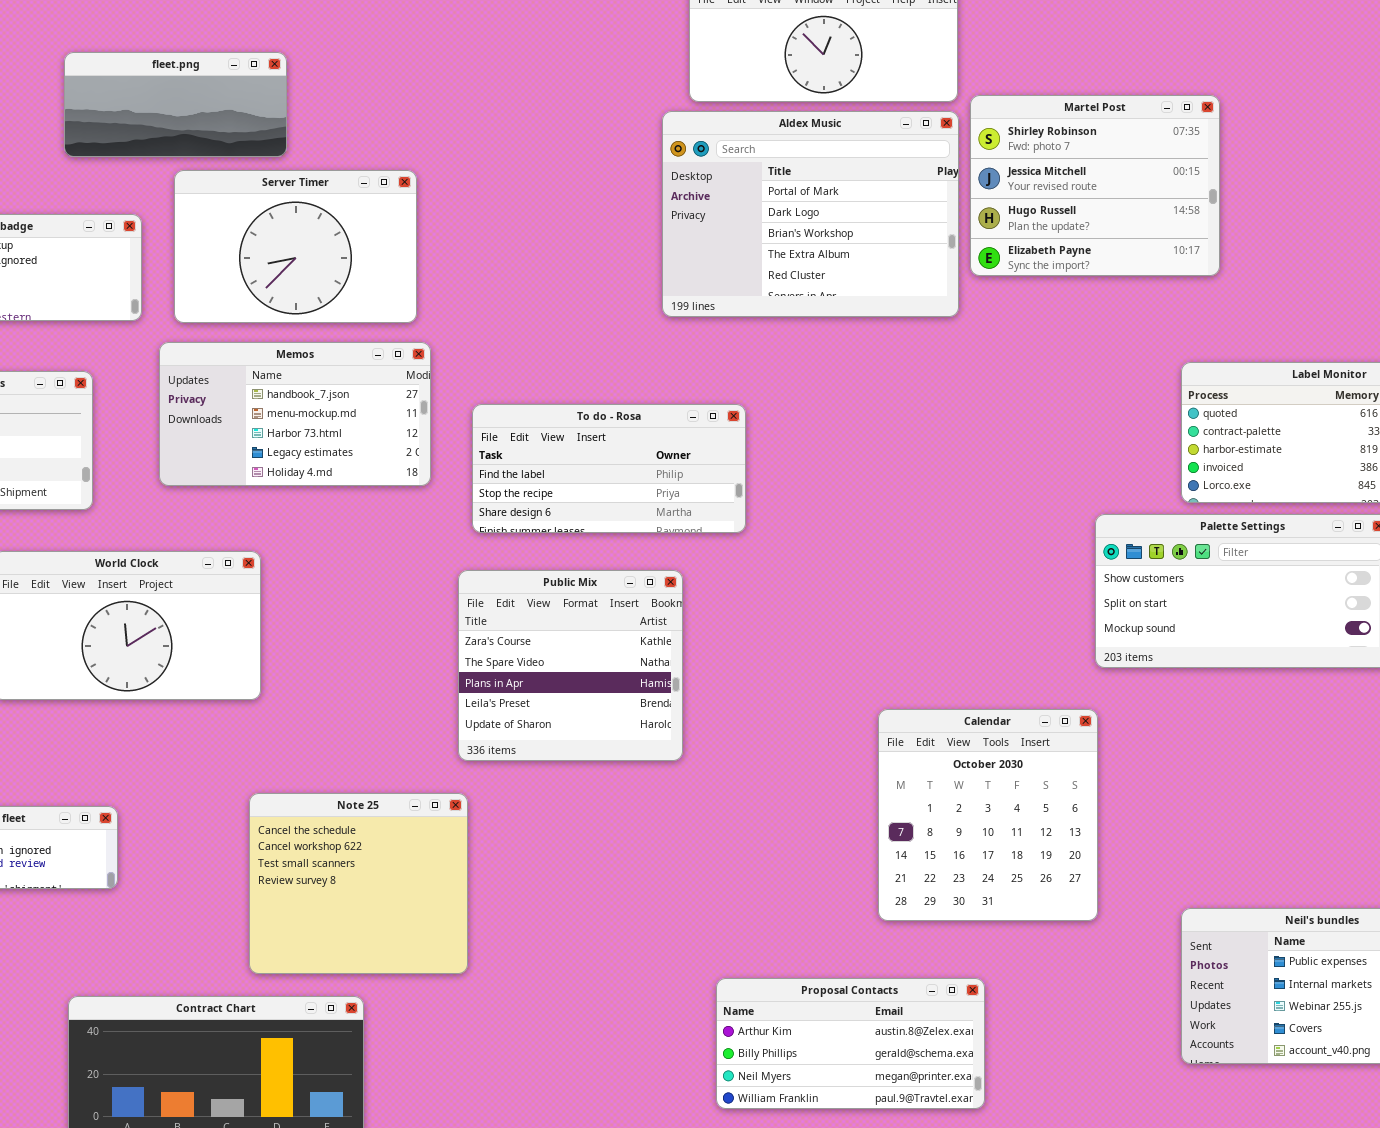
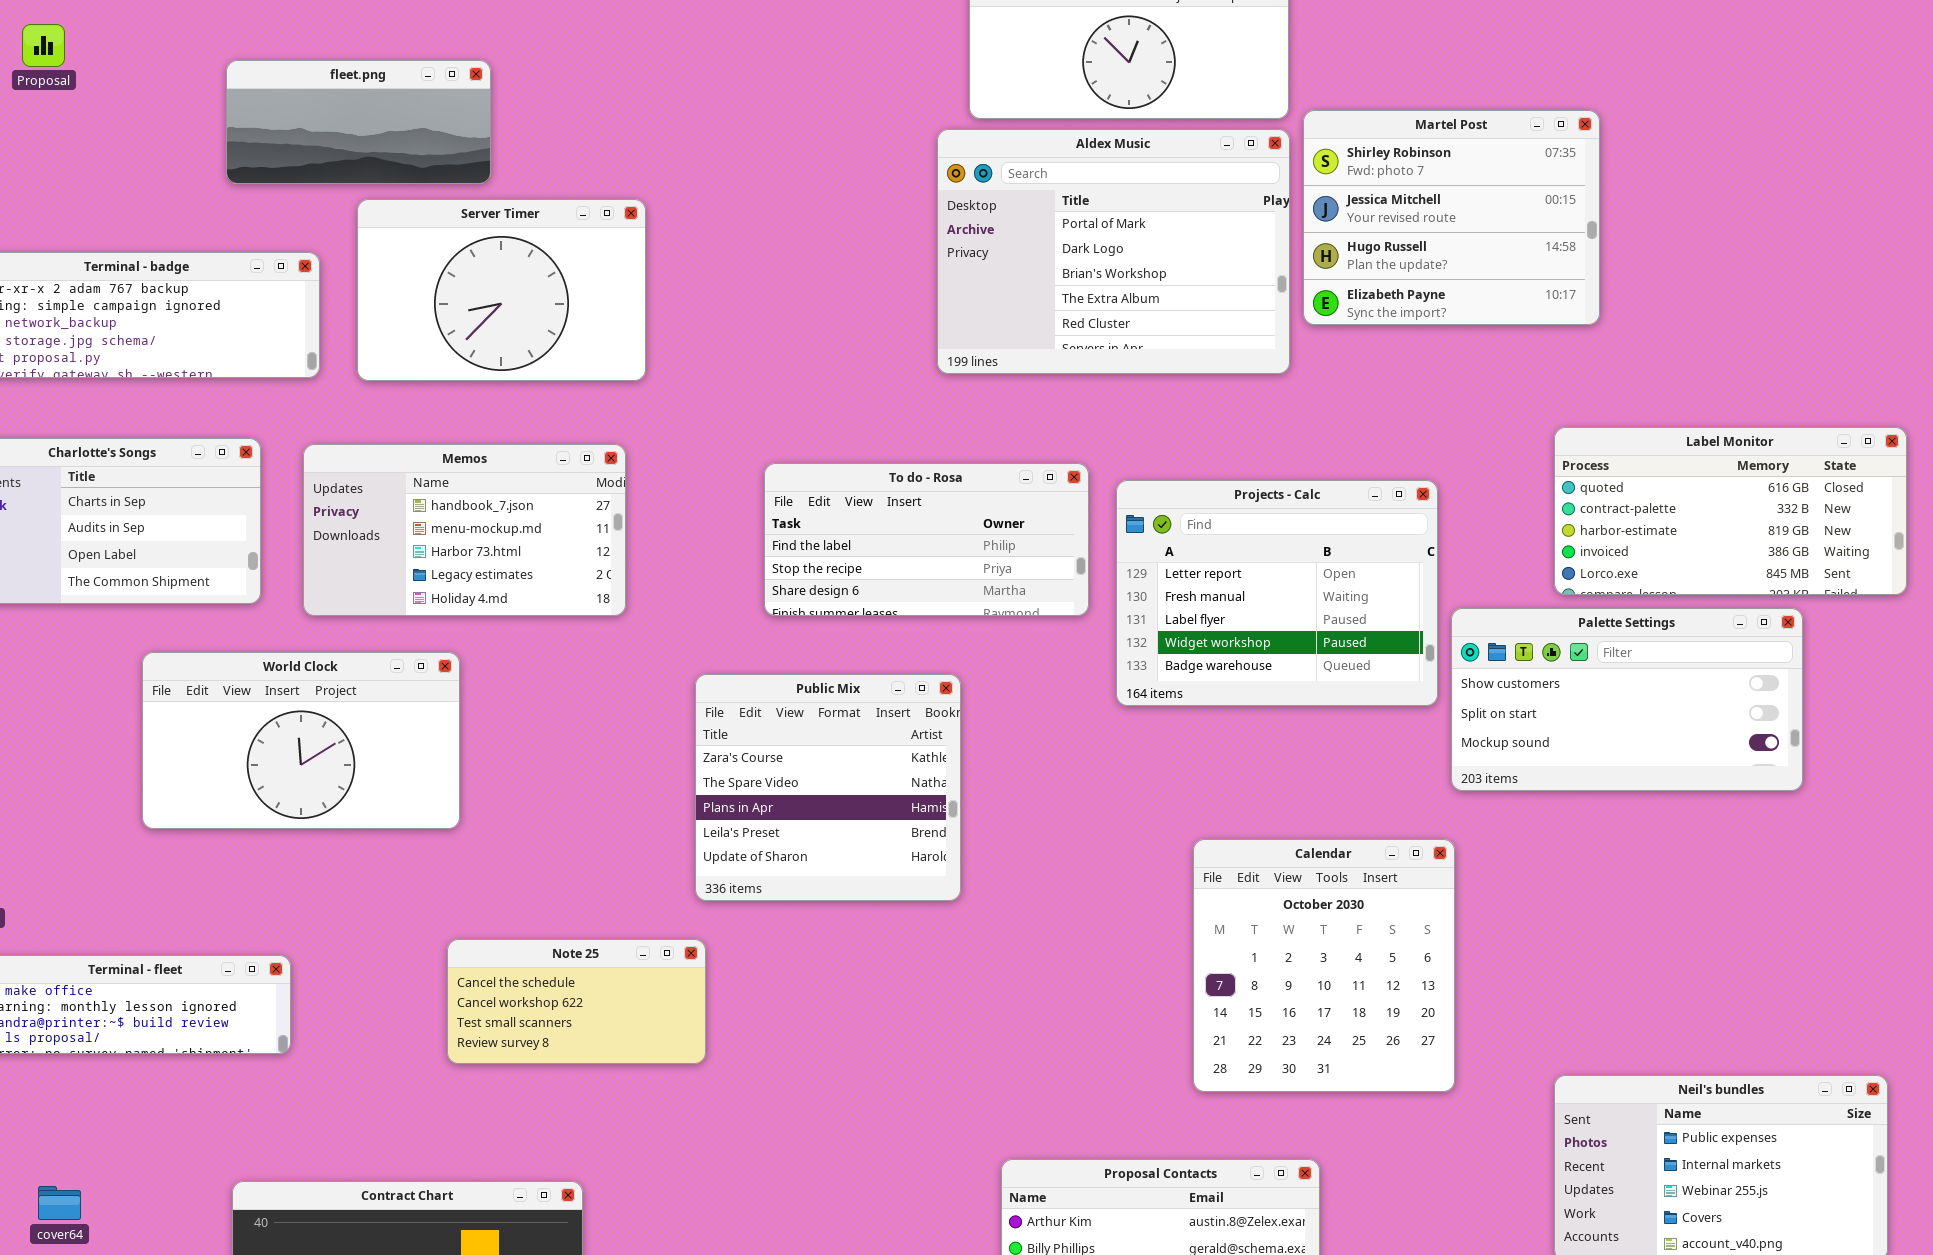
Memos: [159,342,431,486] -> [303,444,626,616], moved
To do - Rosa: [472,404,746,533] -> [764,463,1089,616], moved
Projects - Calc: none -> [1116,480,1438,706], opened
Note 25: [249,793,468,974] -> [447,939,706,1064], resized

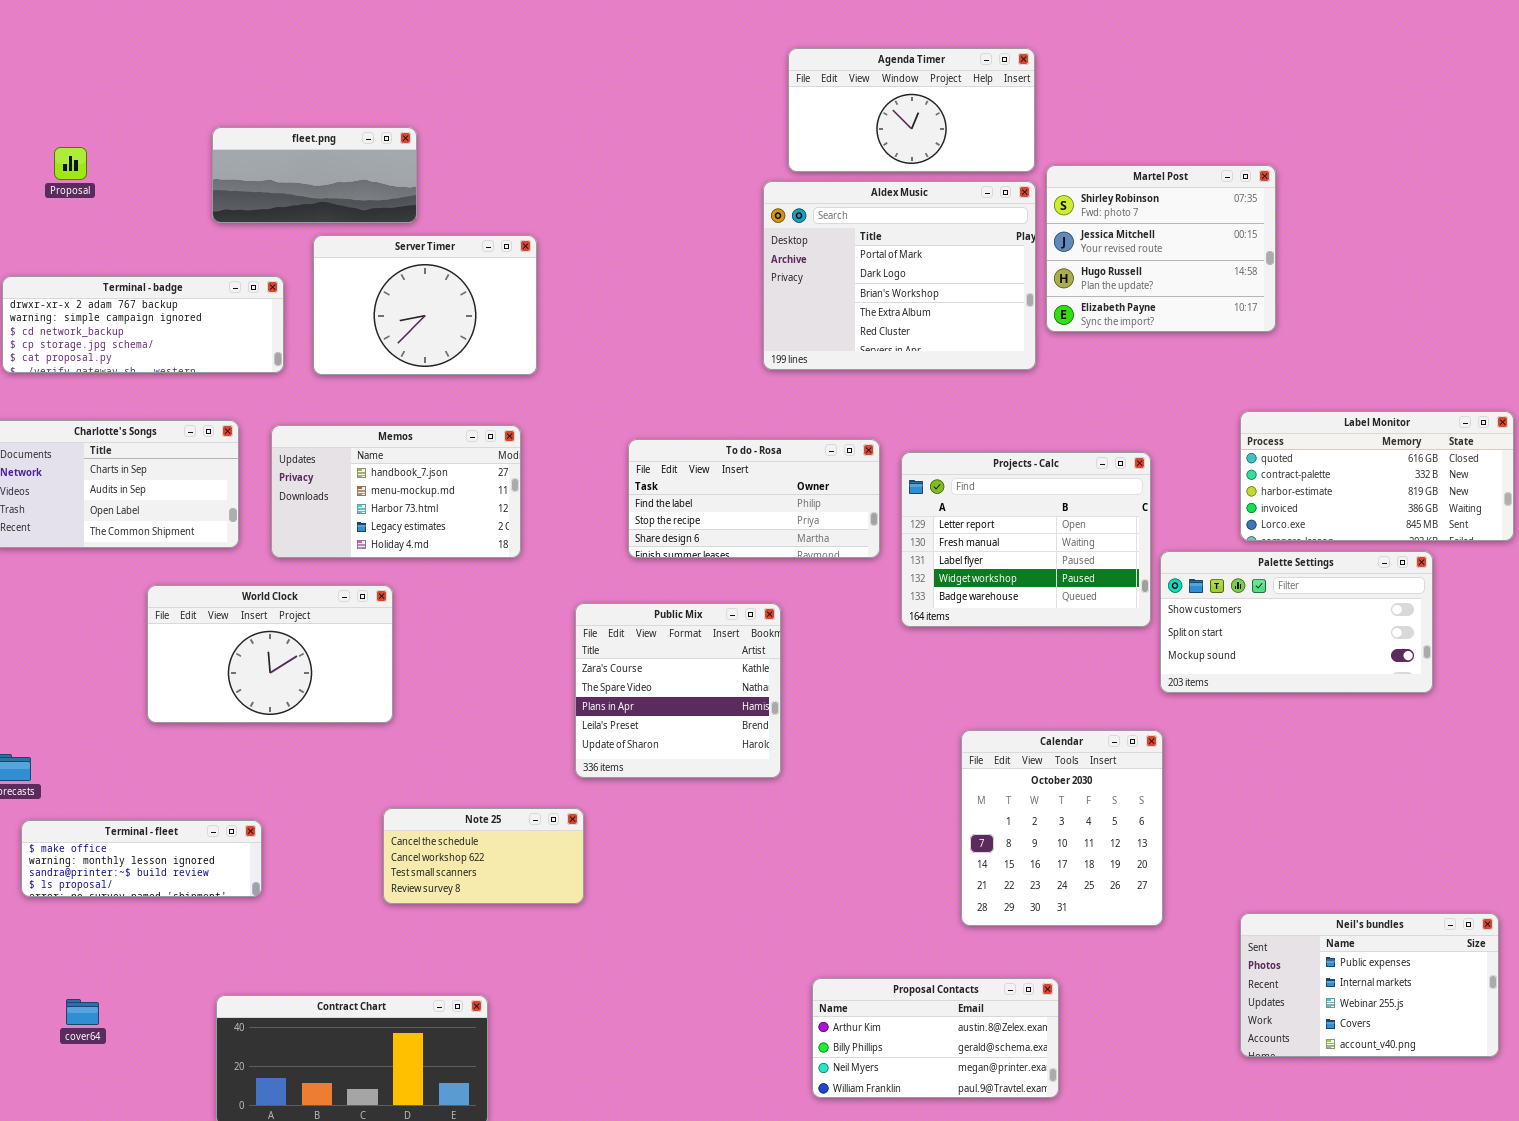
Proposal: [22,24,65,67] -> [54,147,87,180], moved

